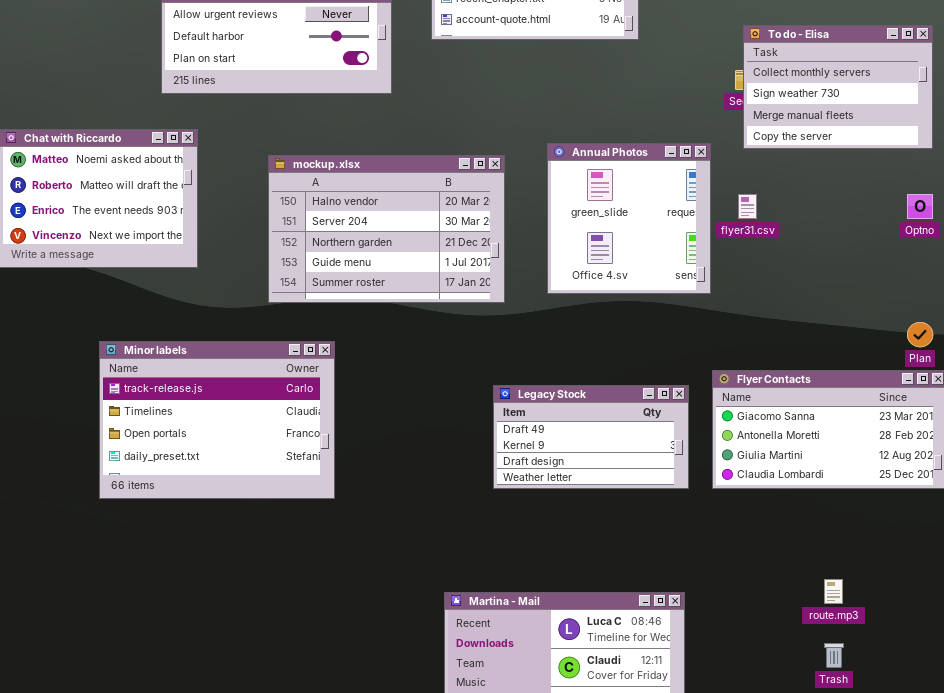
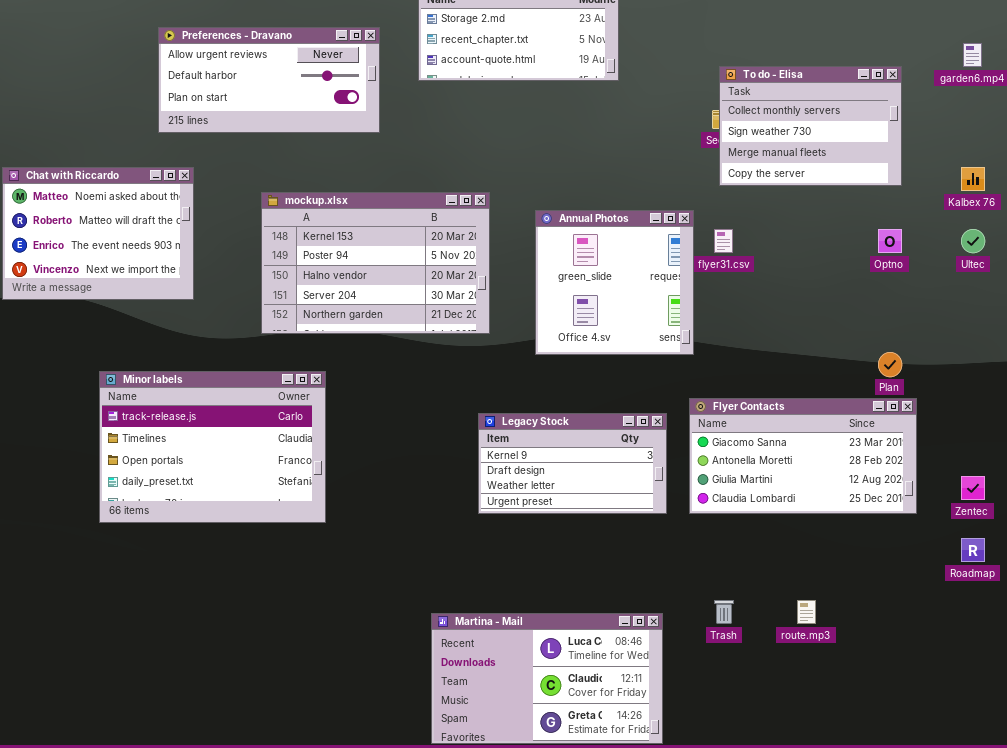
Annual Photos: [547,143,711,294] -> [535,210,694,355], moved
mockup.xlsx: [268,155,505,303] -> [261,192,490,334], scrolled up 2 rows
Legacy Stock: [493,385,689,489] -> [478,413,667,514], scrolled down 1 row
Trash: [824,643,844,668] -> [714,600,734,624], moved

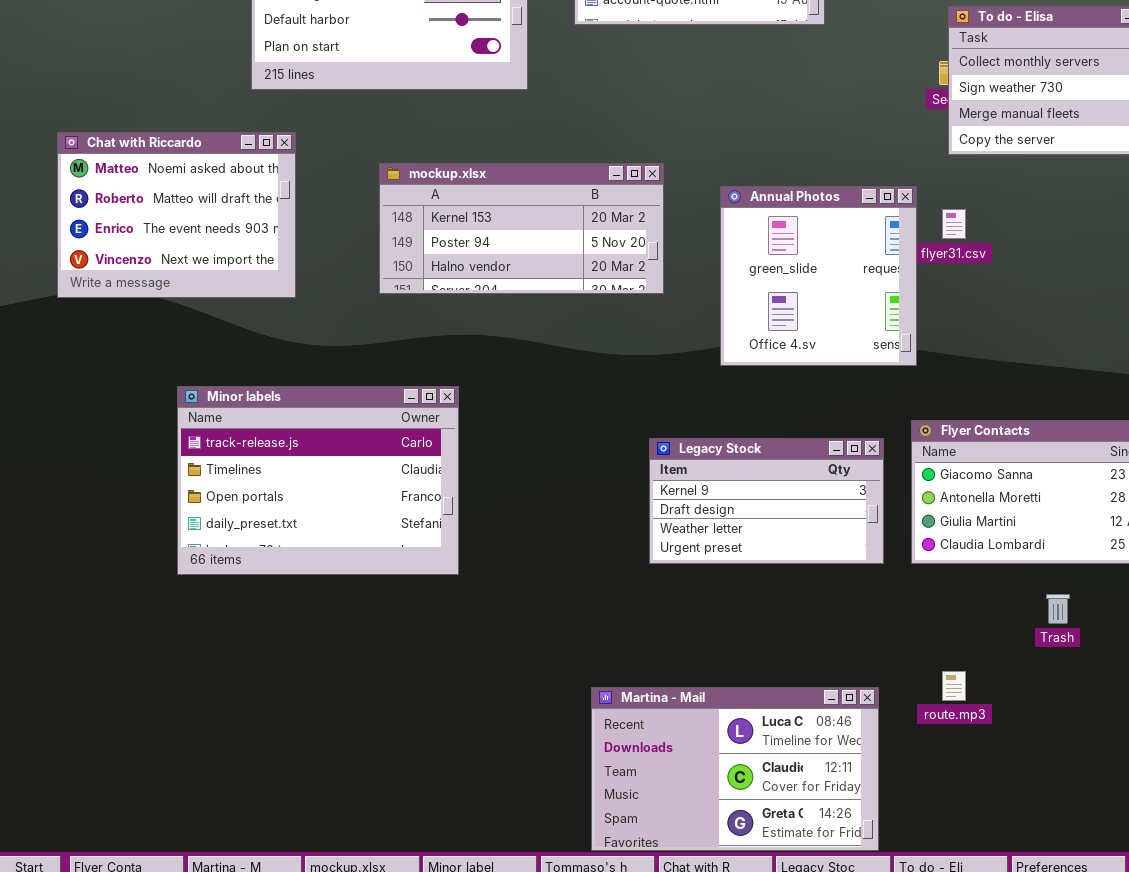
mockup.xlsx: [261,192,490,334] -> [379,163,664,294], resized
Trash: [714,600,734,624] -> [1046,594,1070,624], moved
route.mp3: [797,600,816,624] -> [942,671,966,701], moved

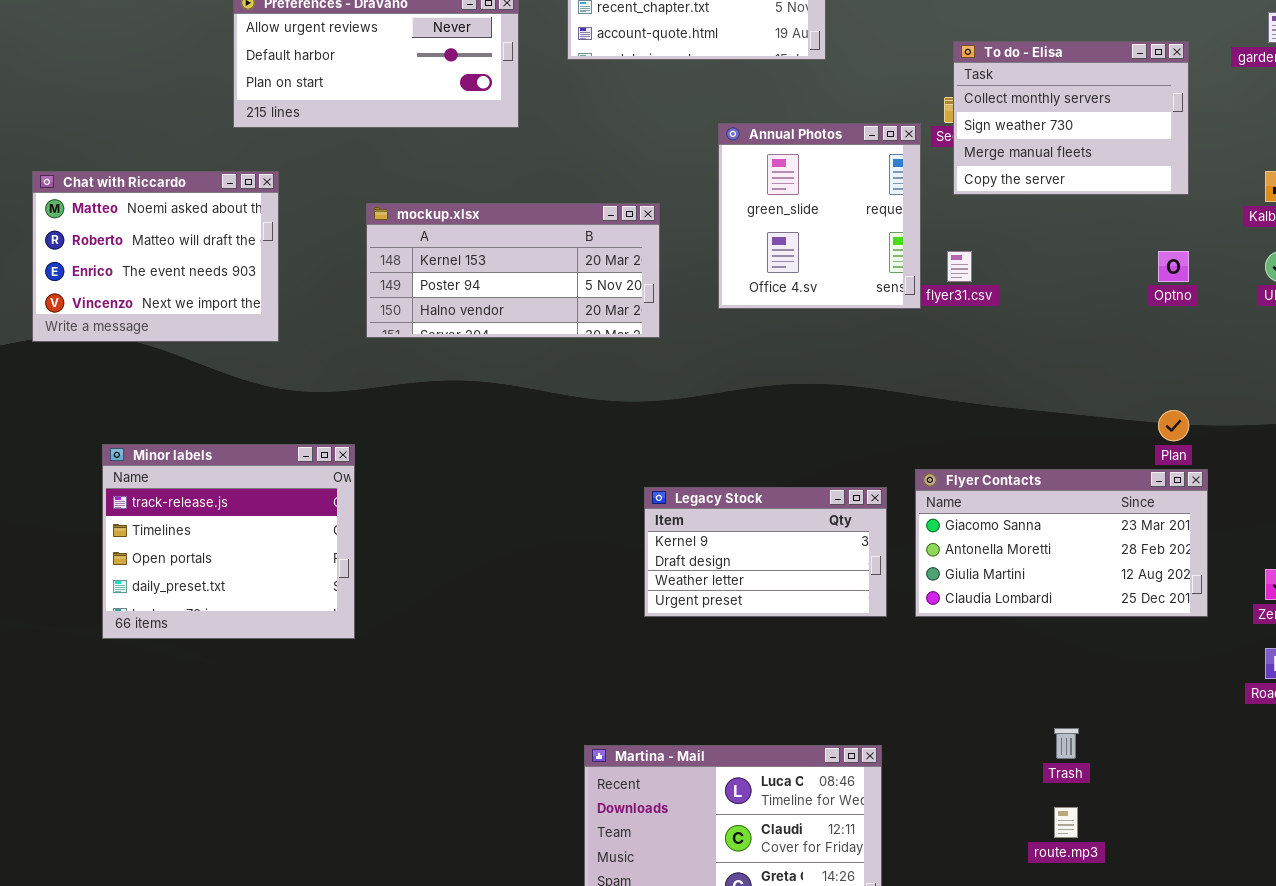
Annual Photos: [720,186,917,366] -> [718,123,921,309], moved
Minor labels: [177,386,459,575] -> [102,444,355,639], moved, resized
Trash: [1046,594,1070,624] -> [1054,728,1079,759], moved
route.mp3: [942,671,966,701] -> [1054,807,1078,838], moved

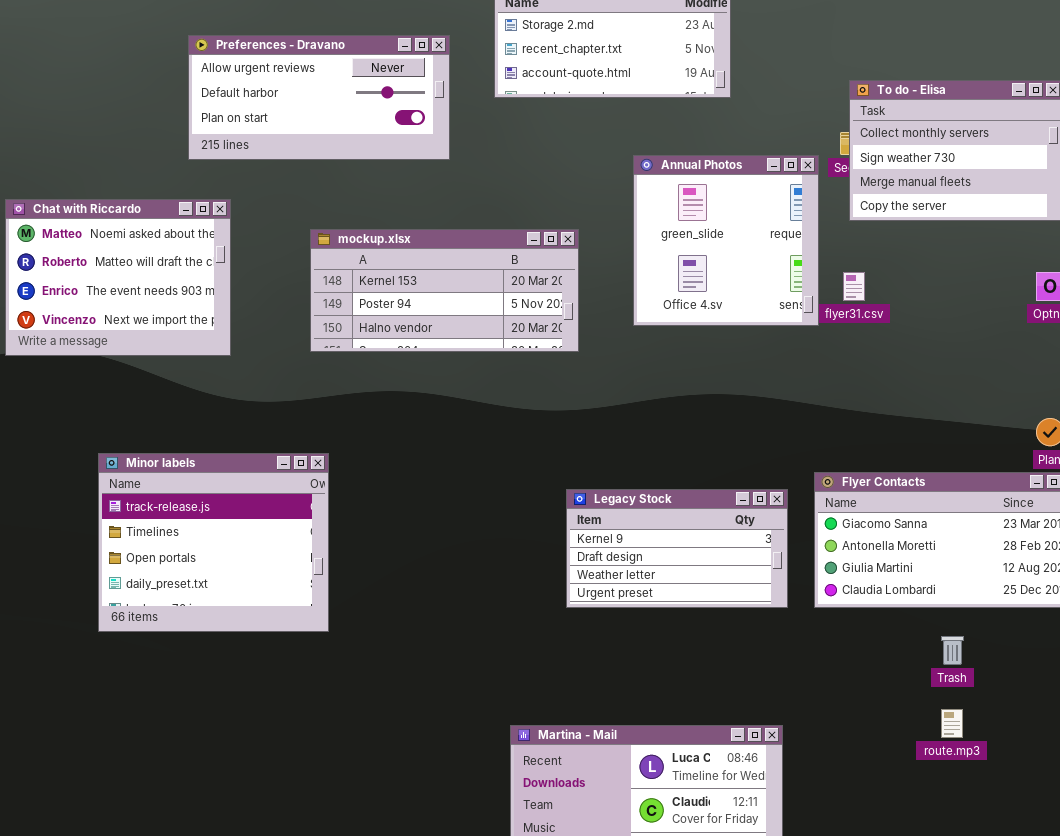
Minor labels: [102,444,355,639] -> [98,453,329,632], moved
Trash: [1054,728,1079,759] -> [941,636,964,665], moved
route.mp3: [1054,807,1078,838] -> [941,709,963,738], moved

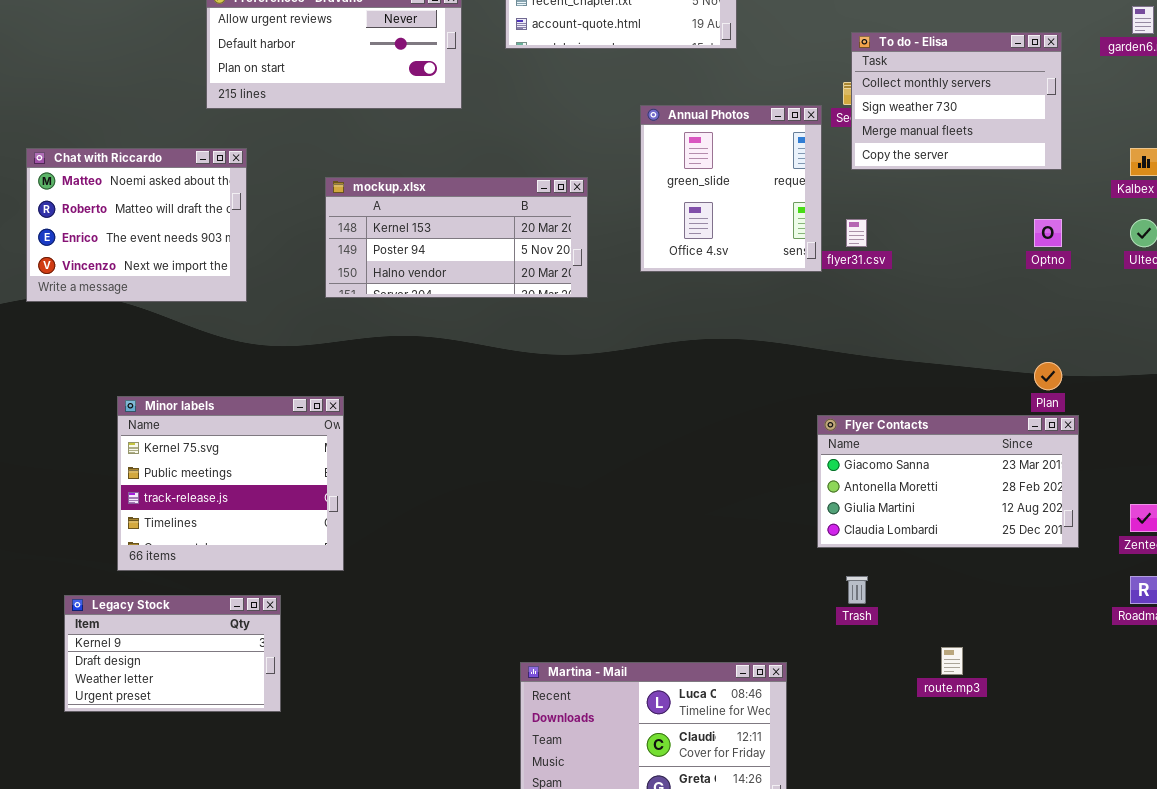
Minor labels: [98,453,329,632] -> [117,396,344,571], scrolled up 2 rows
Legacy Stock: [566,489,788,608] -> [64,595,281,712], moved
Trash: [941,636,964,665] -> [846,576,868,604], moved

